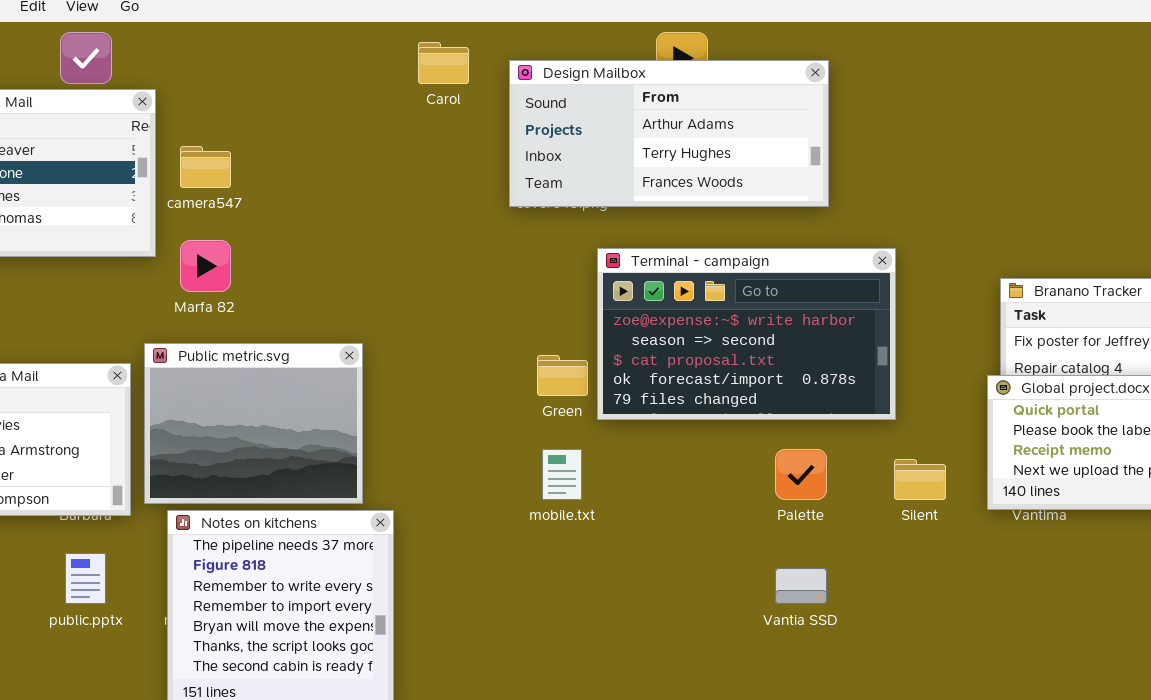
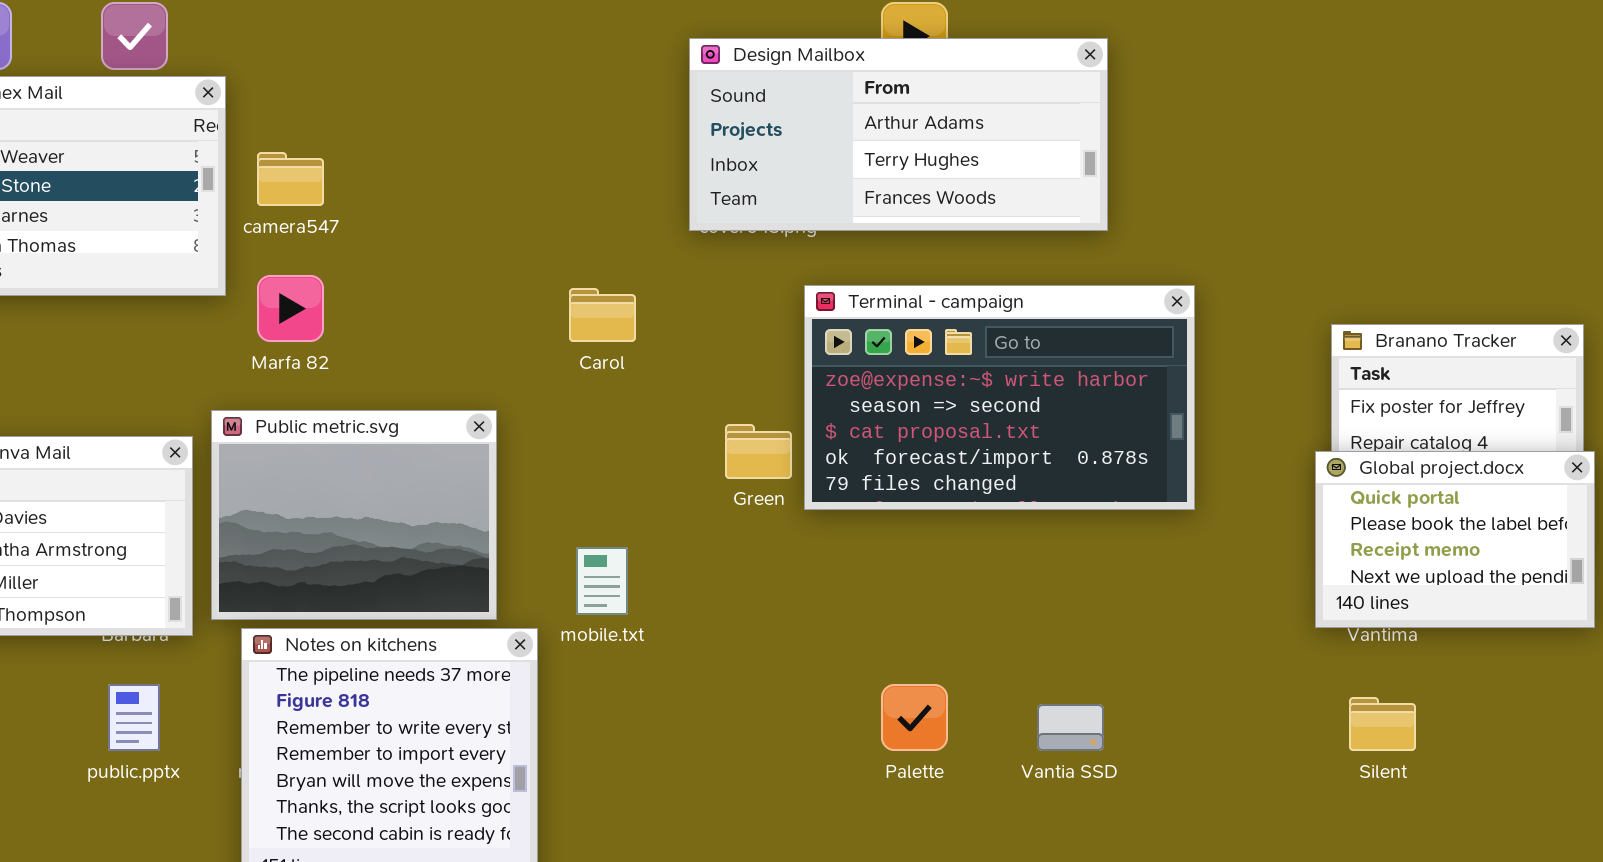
Carol: [418,42,469,84] -> [569,288,636,342], moved
mobile.txt: [542,449,582,500] -> [576,547,628,615], moved
Palette: [775,449,827,500] -> [881,684,948,751], moved
Silent: [894,459,946,500] -> [1349,697,1416,751], moved

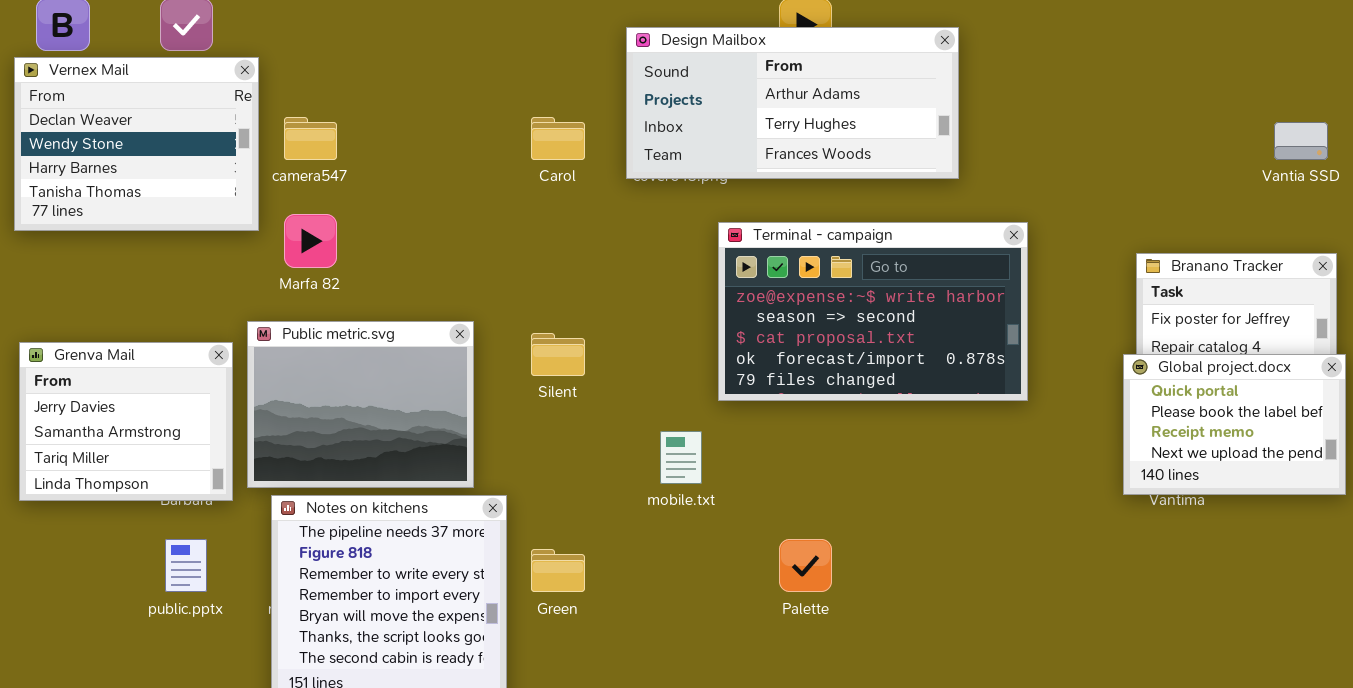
Carol: [569,288,636,342] -> [531,117,585,160], moved
Green: [725,424,792,479] -> [531,549,585,592], moved
mobile.txt: [576,547,628,615] -> [660,431,702,484], moved
Silent: [1349,697,1416,751] -> [531,333,585,376], moved
Vantia SSD: [1037,704,1104,751] -> [1274,122,1328,160], moved

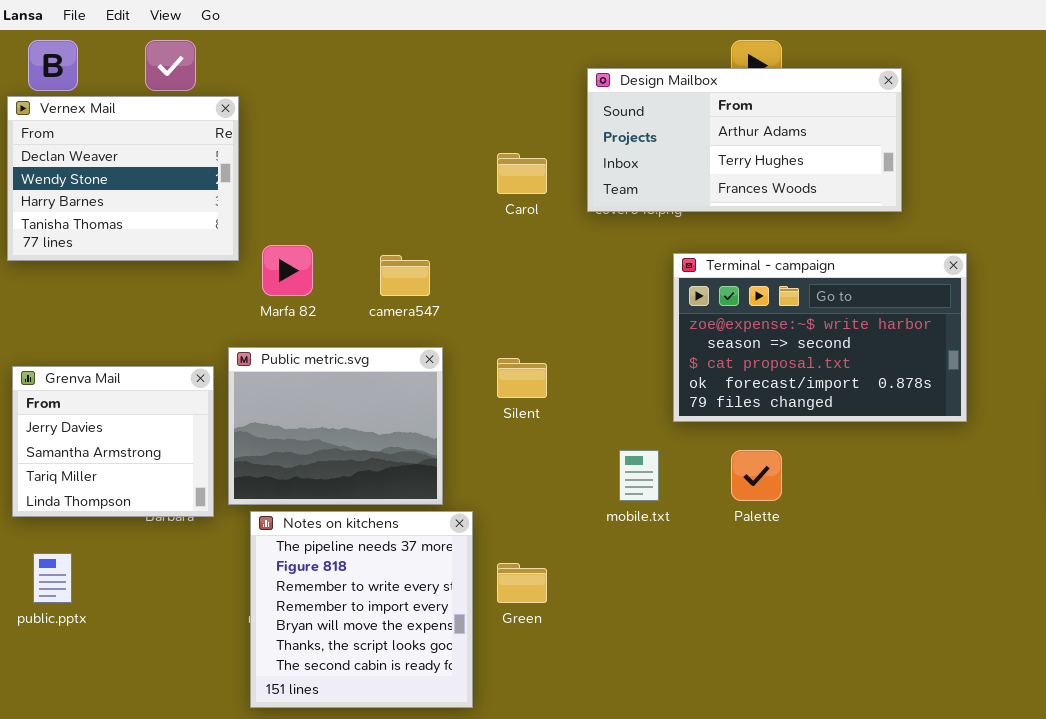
camera547: [284,117,337,160] -> [380,255,430,296], moved
public.pptx: [165,539,207,592] -> [33,553,72,603], moved
Palette: [779,539,832,592] -> [731,450,782,501], moved

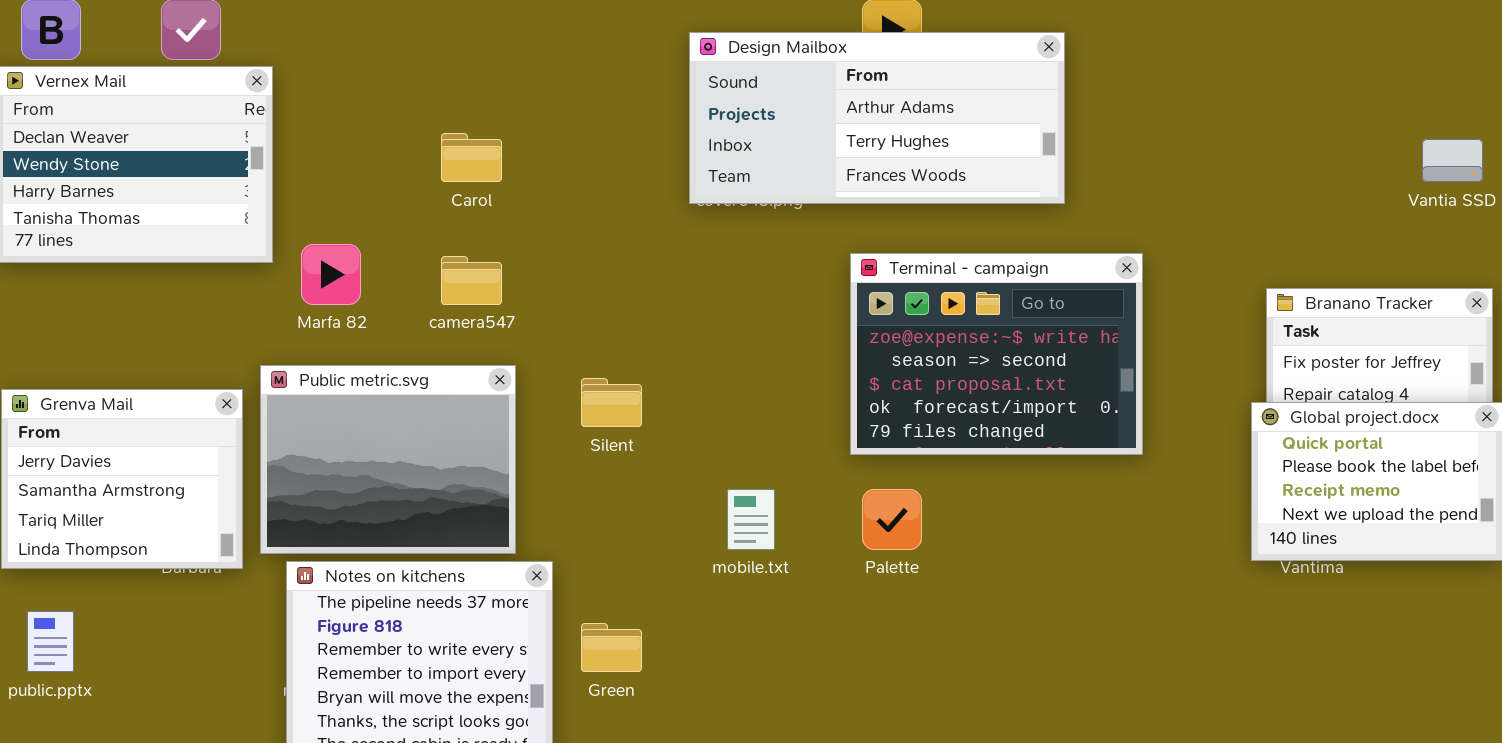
Carol: [497,153,547,194] -> [441,133,502,182], moved
Terminal - campaign: [673,253,967,422] -> [850,253,1143,455], resized

